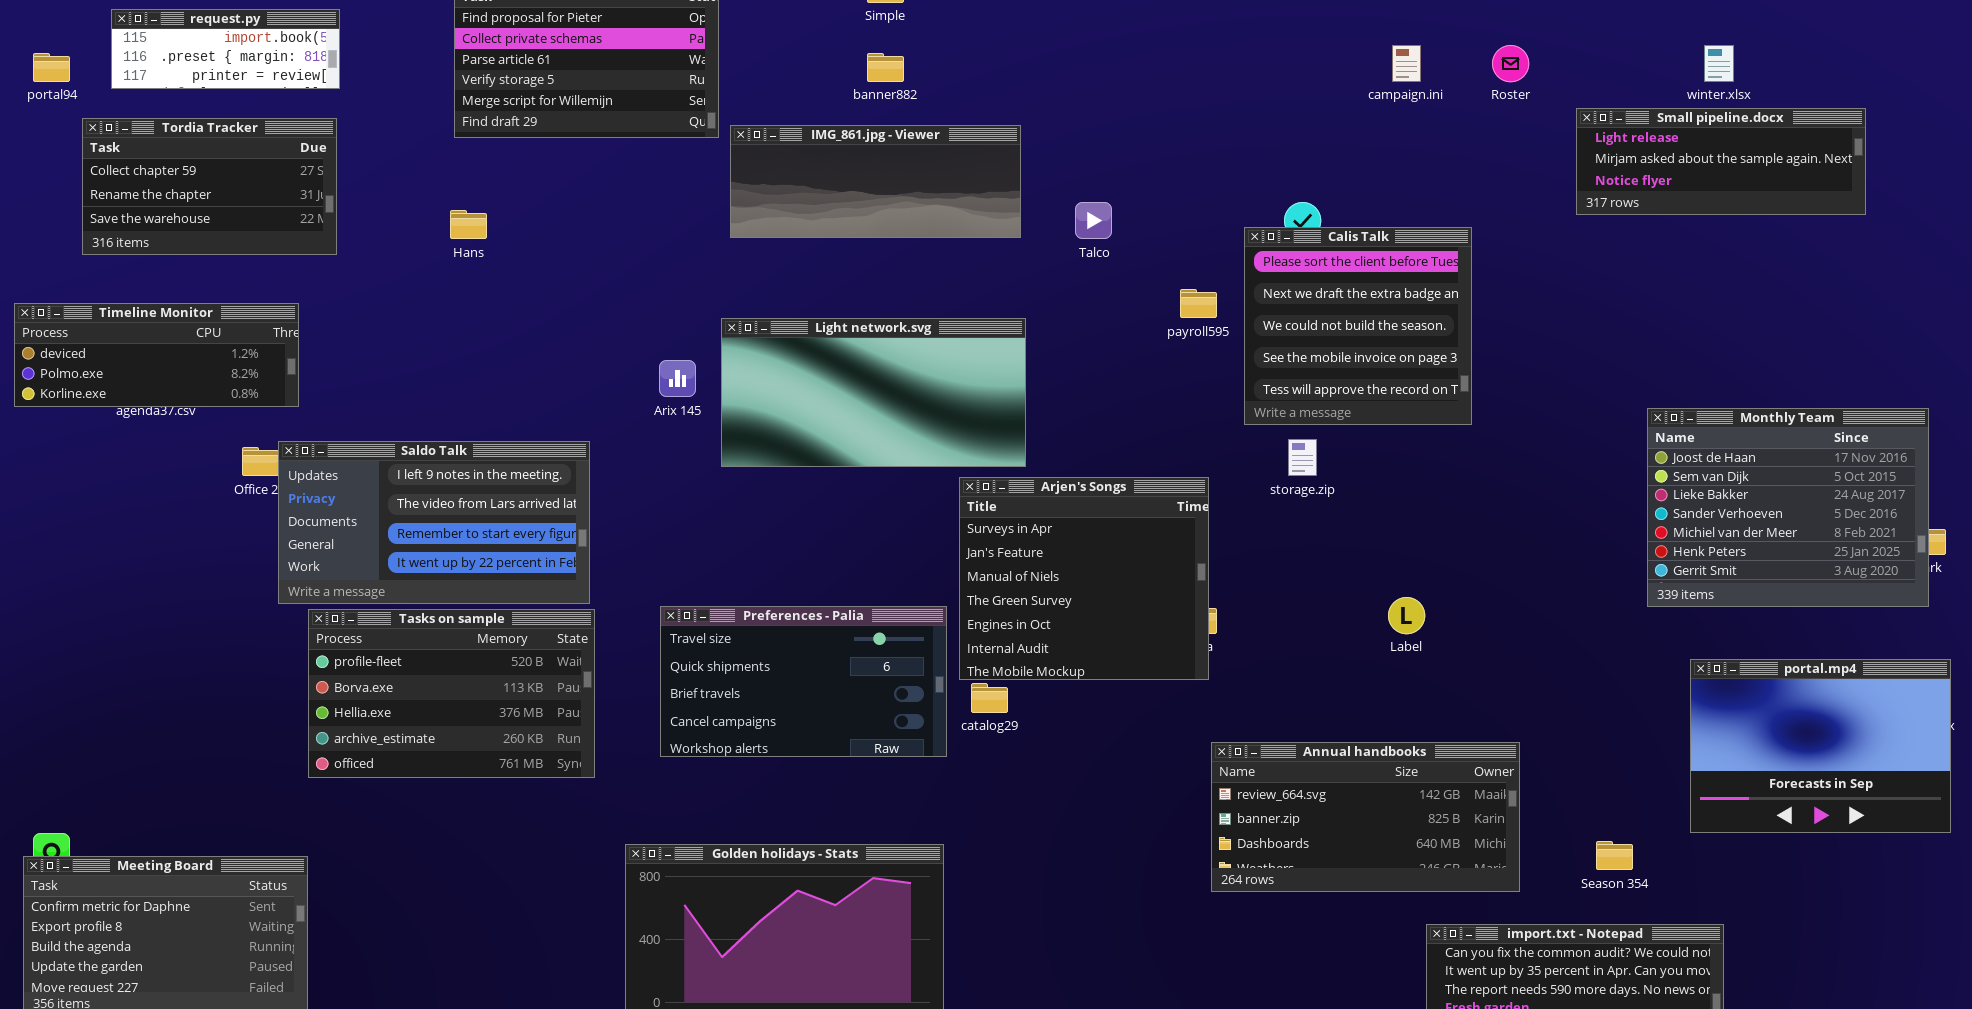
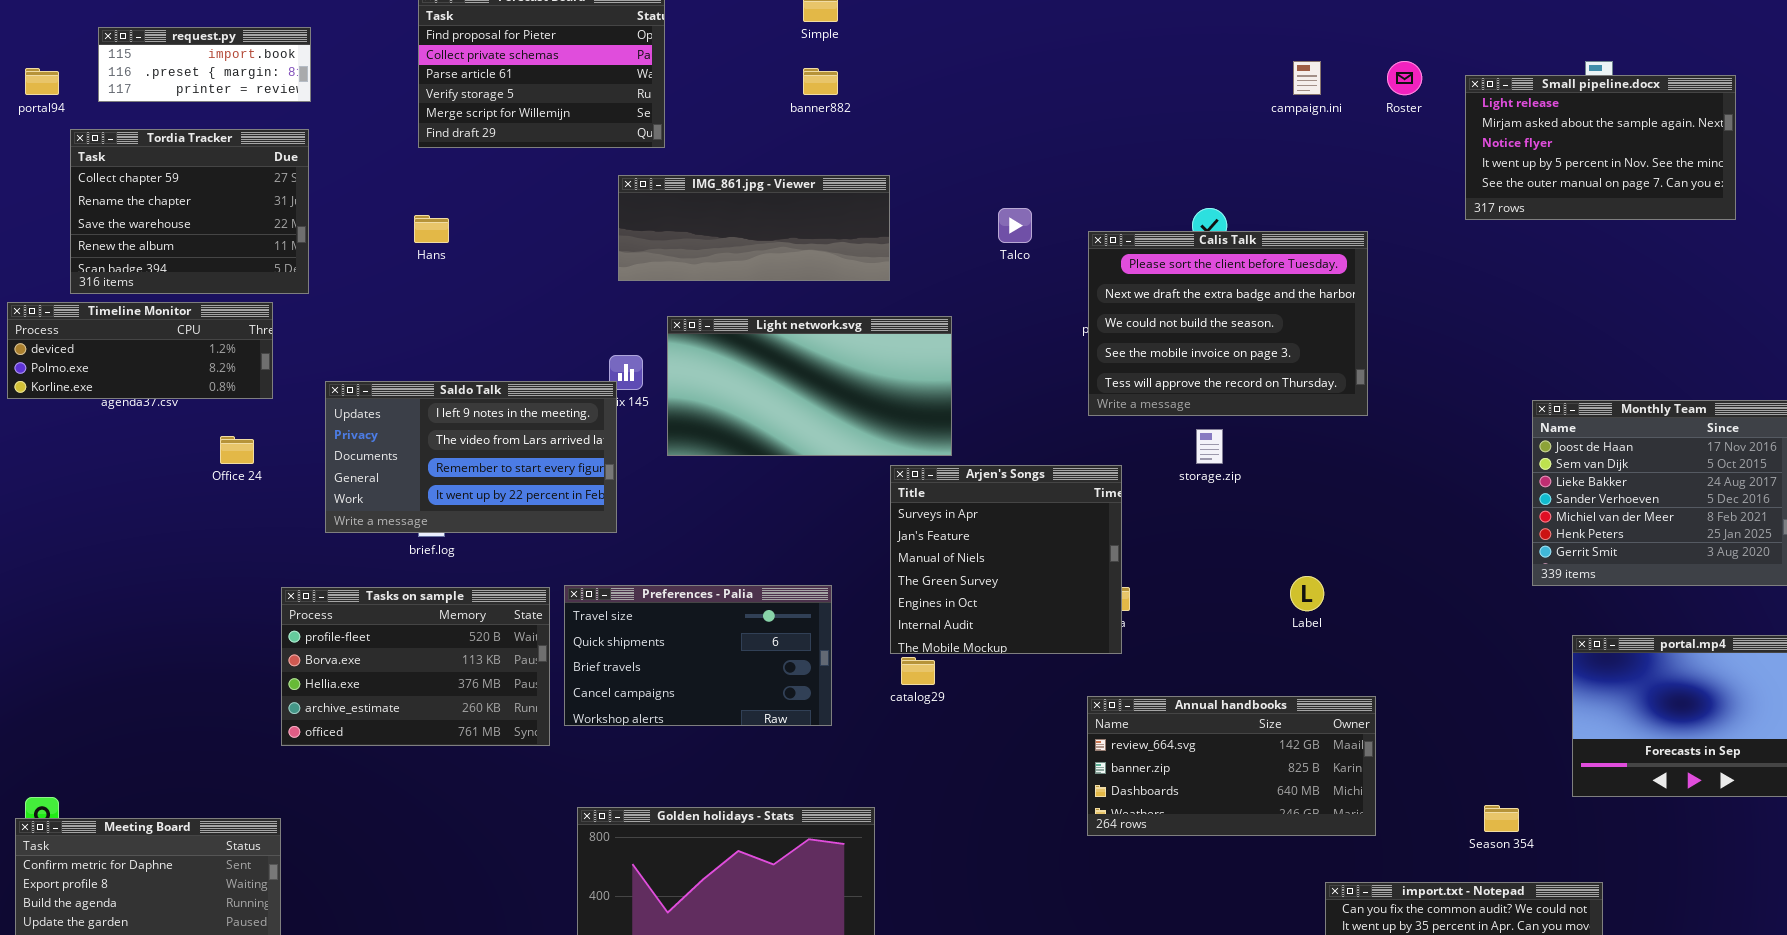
Small pipeline.docx: [1576,108,1866,215] -> [1465,75,1736,220], resized
Tordia Tracker: [82,118,337,255] -> [70,129,309,294], resized
IMG_861.jpg - Viewer: [730,125,1021,238] -> [618,175,890,281], moved
Calis Talk: [1244,227,1472,425] -> [1088,231,1368,416], resized
Saldo Talk: [278,441,590,604] -> [325,381,617,533], moved
Preferences - Palia: [660,606,947,757] -> [564,585,832,726], moved
Annual handbooks: [1211,742,1520,892] -> [1087,696,1376,836], moved

